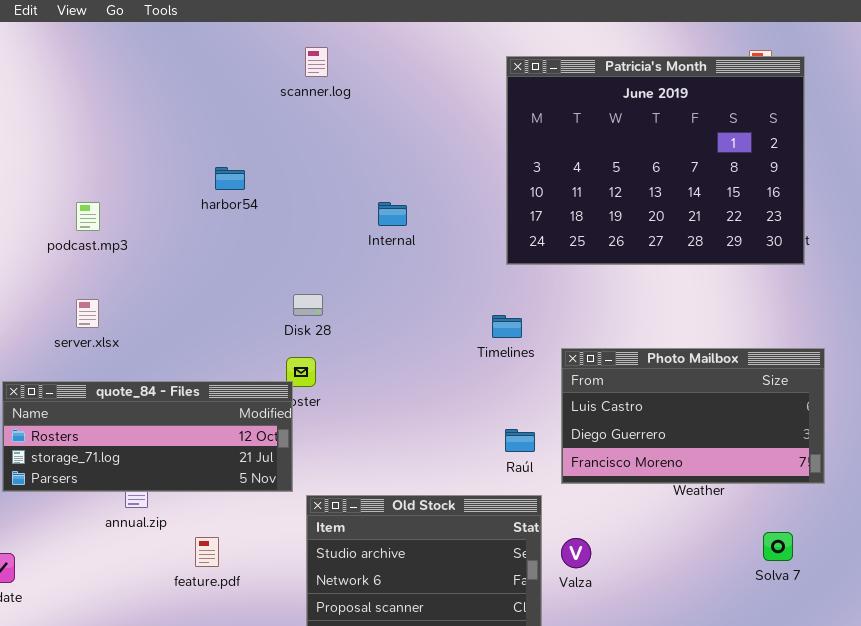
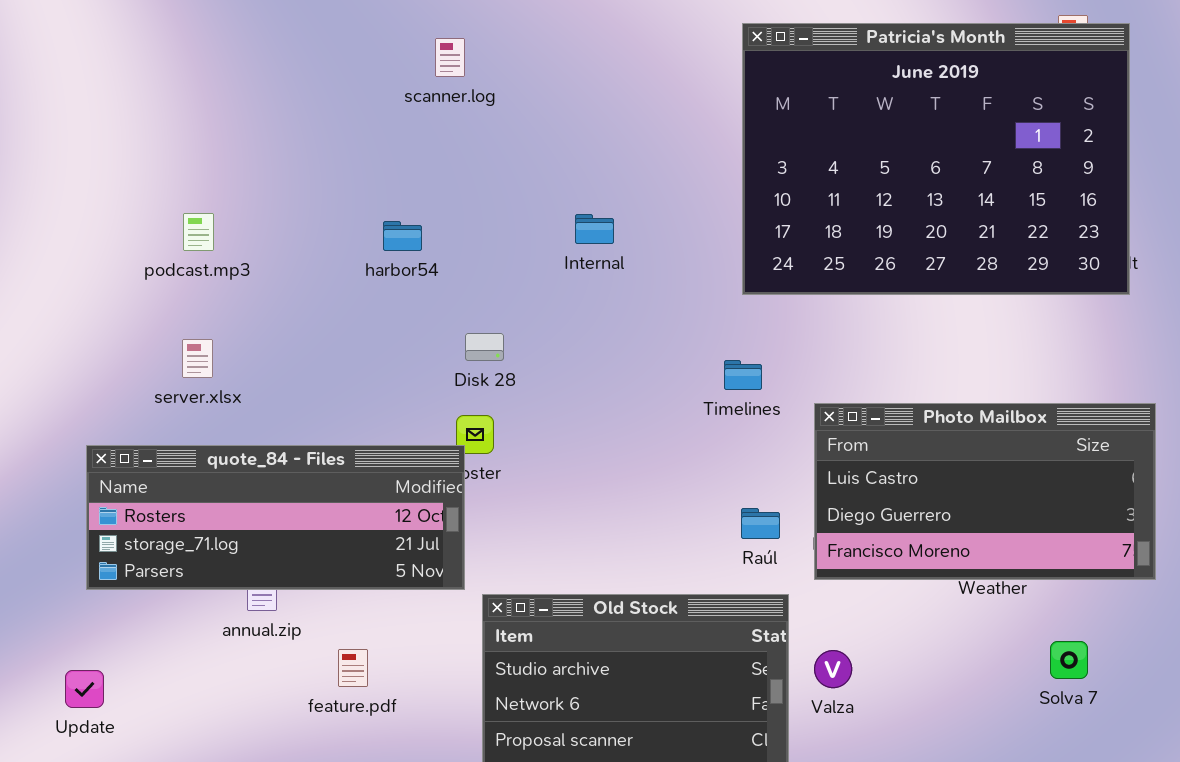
scanner.log: [305,47,328,77] -> [435,38,465,77], moved
harbor54: [215,167,245,190] -> [383,221,422,251], moved
Solva 7: [763,532,793,561] -> [1050,641,1088,679], moved

